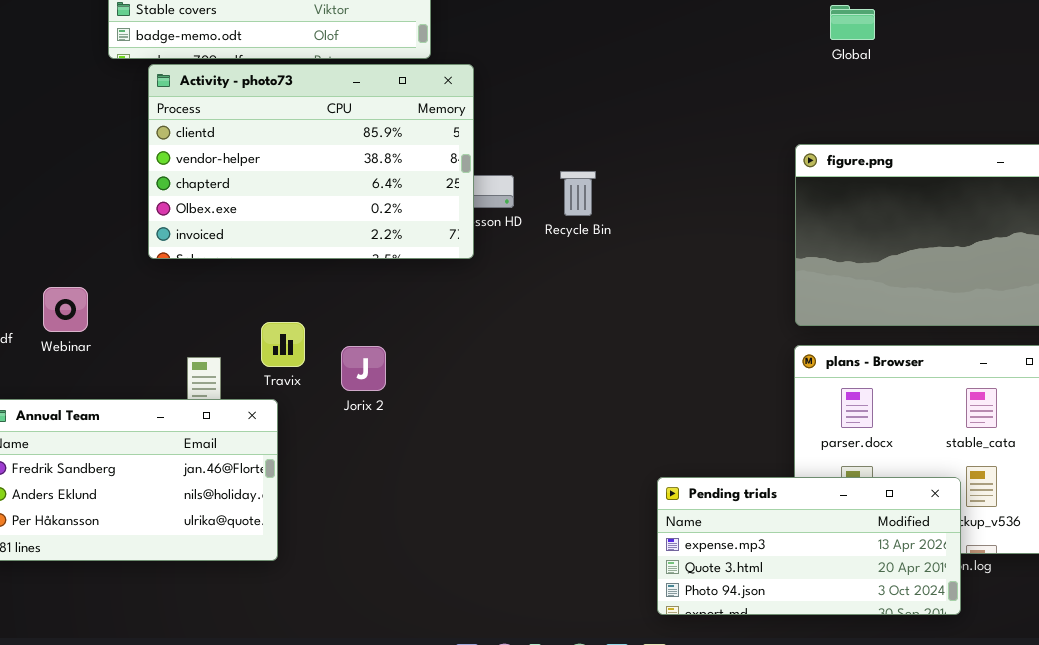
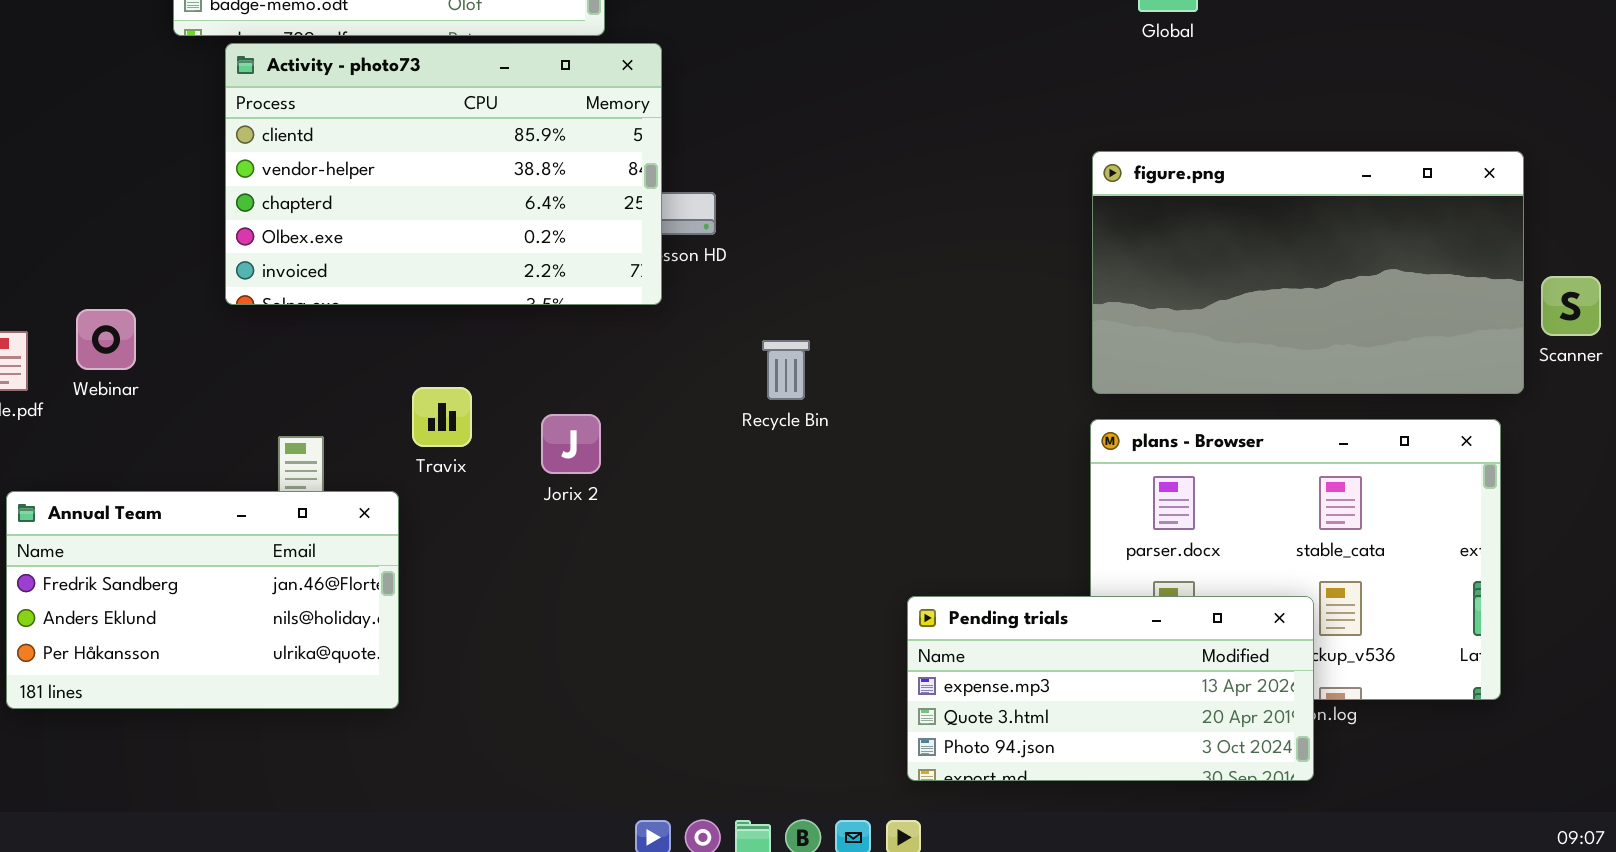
Recycle Bin: [560,171,596,216] -> [762,340,810,400], moved
Webinar: [43,287,88,332] -> [76,309,136,370], moved
Travix: [261,322,305,367] -> [412,387,472,447], moved
Jorix 2: [341,346,386,391] -> [541,414,601,474], moved

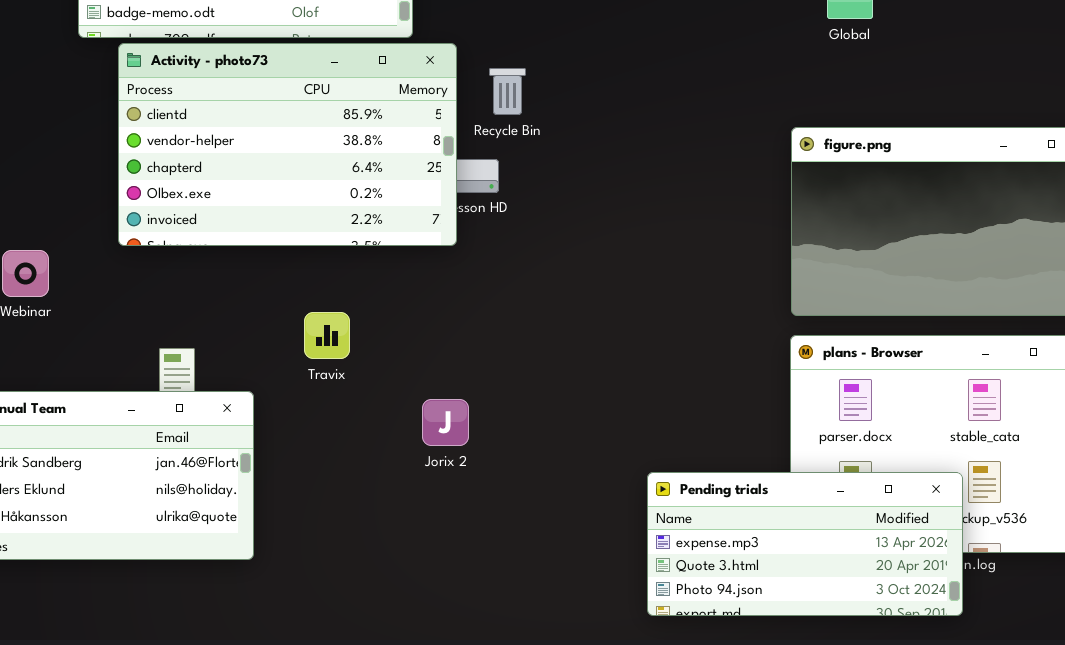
Recycle Bin: [762,340,810,400] -> [489,68,526,115], moved
Travix: [412,387,472,447] -> [304,312,350,359], moved
Jorix 2: [541,414,601,474] -> [422,399,469,446], moved

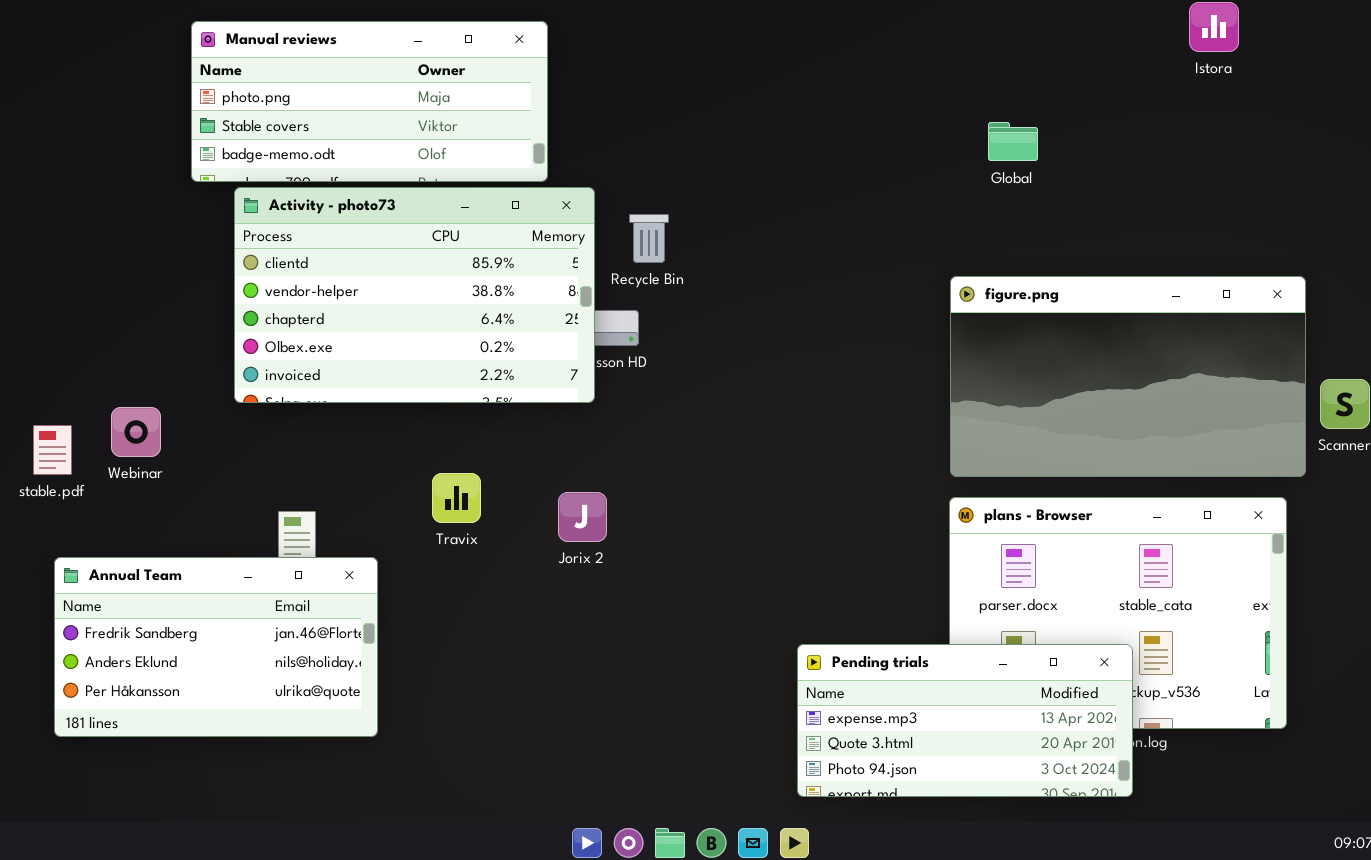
Jorix 2: [422,399,469,446] -> [558,492,607,542], moved

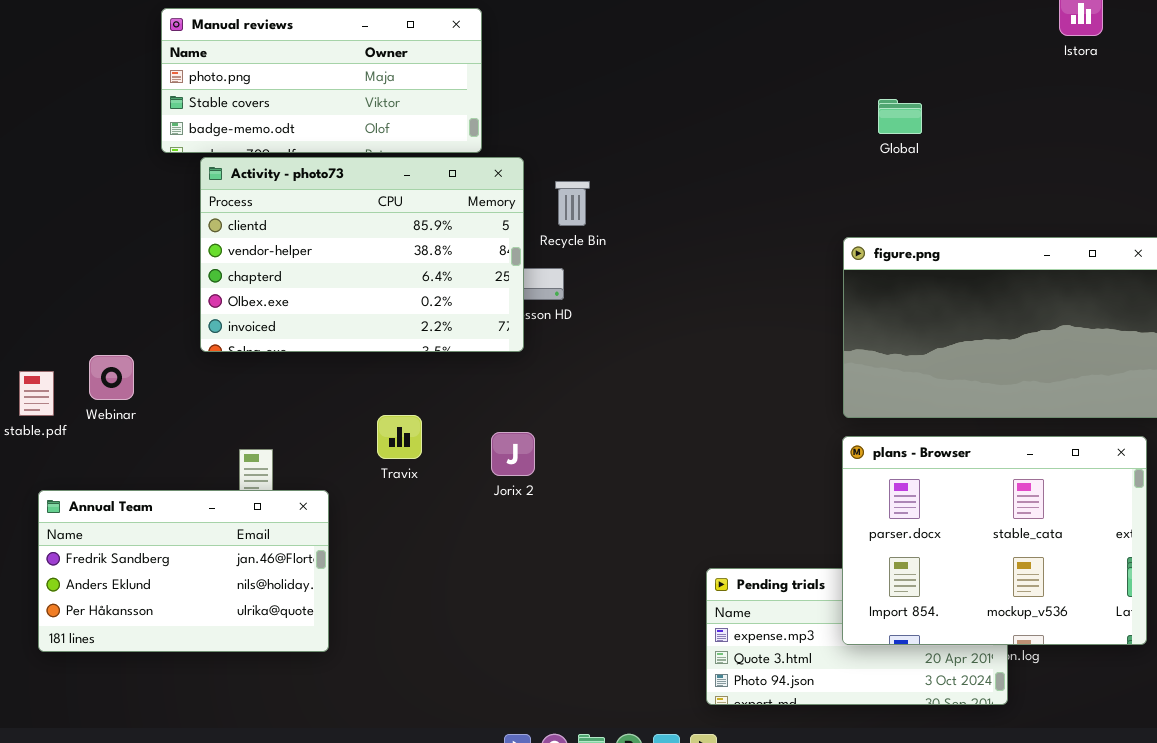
plans - Browser: [949,497,1287,729] -> [842,436,1147,645], raised

